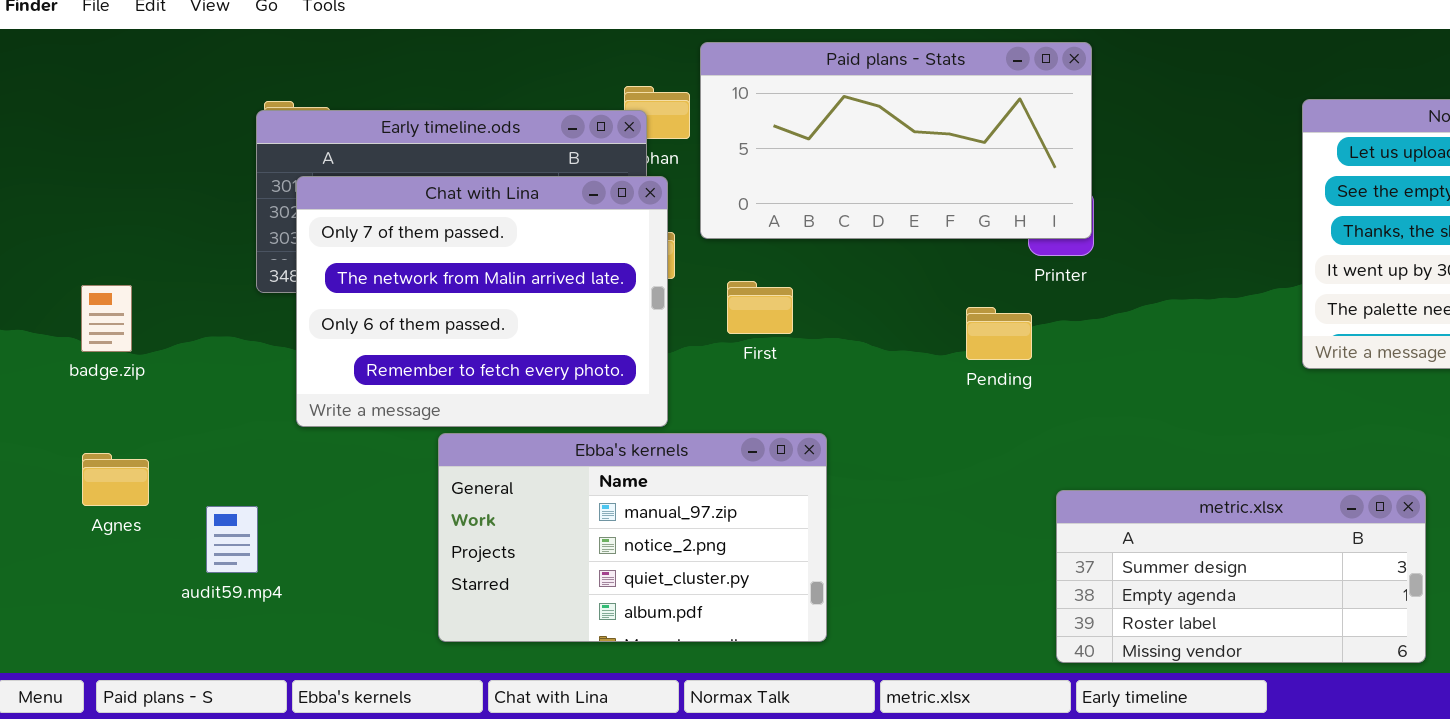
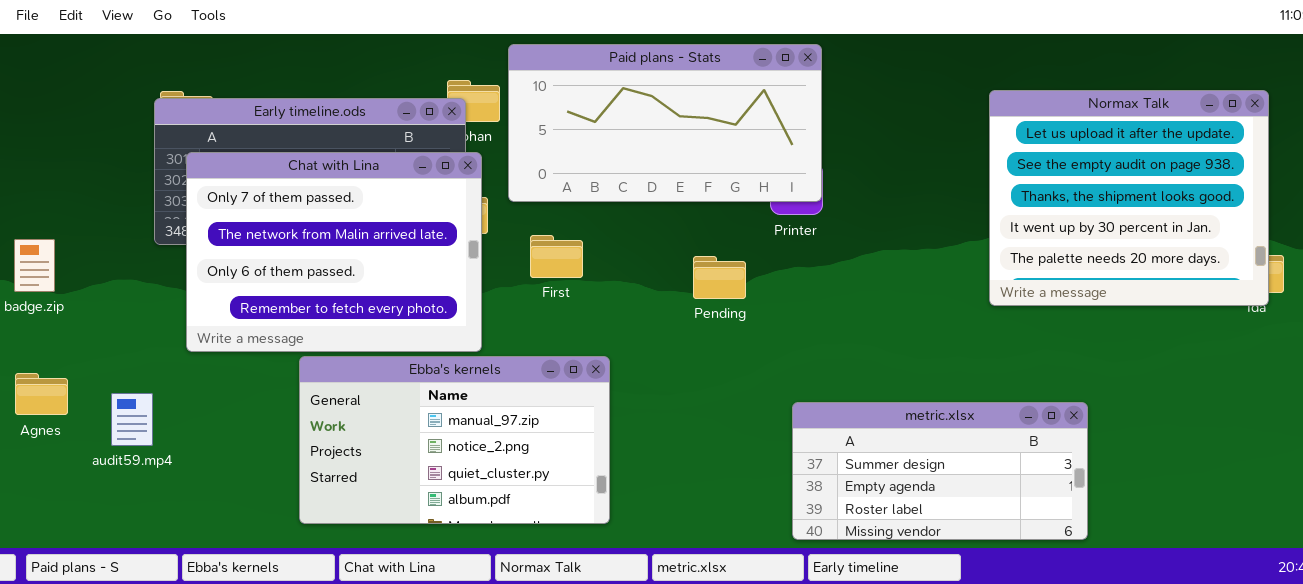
Pending: [966,307,1032,360] -> [693,256,746,299], moved
audit59.mp4: [206,506,258,573] -> [111,393,153,446], moved

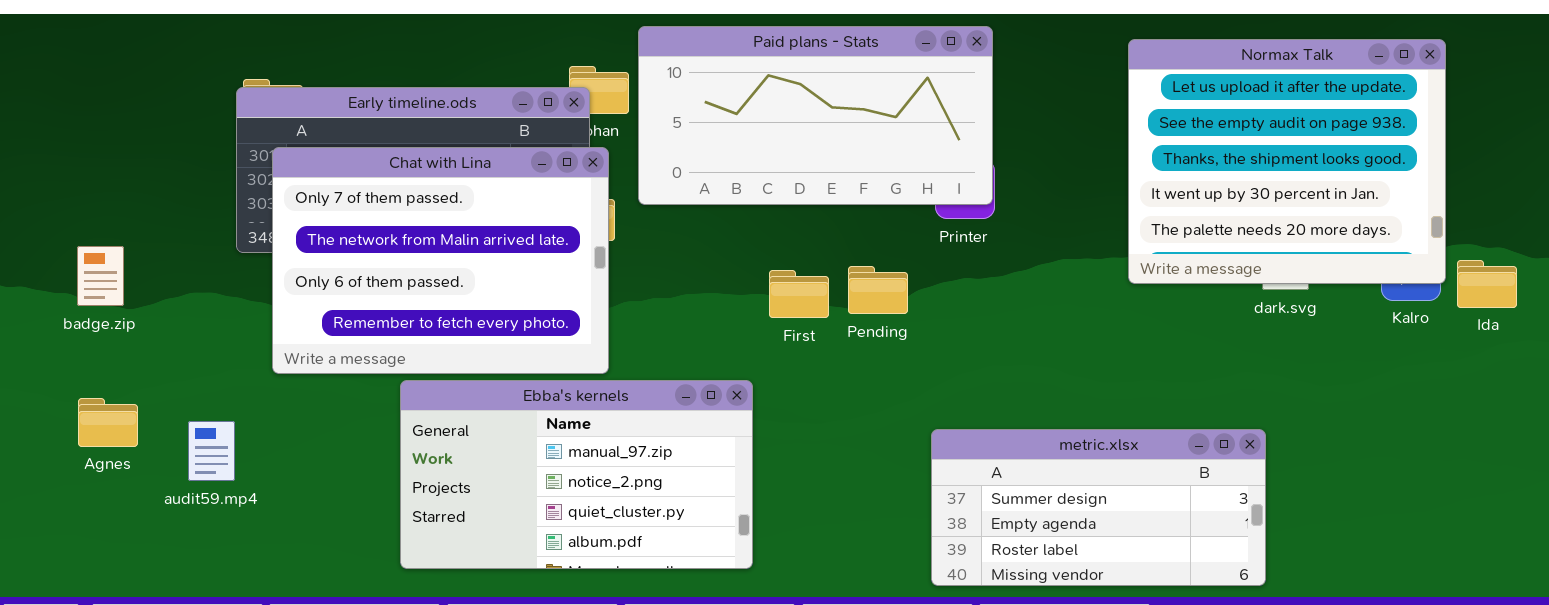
Normax Talk: [989,90,1269,306] -> [1128,39,1446,284], moved
First: [530,235,583,278] -> [769,270,829,318], moved
metric.xlsx: [792,402,1088,540] -> [931,429,1266,586], moved

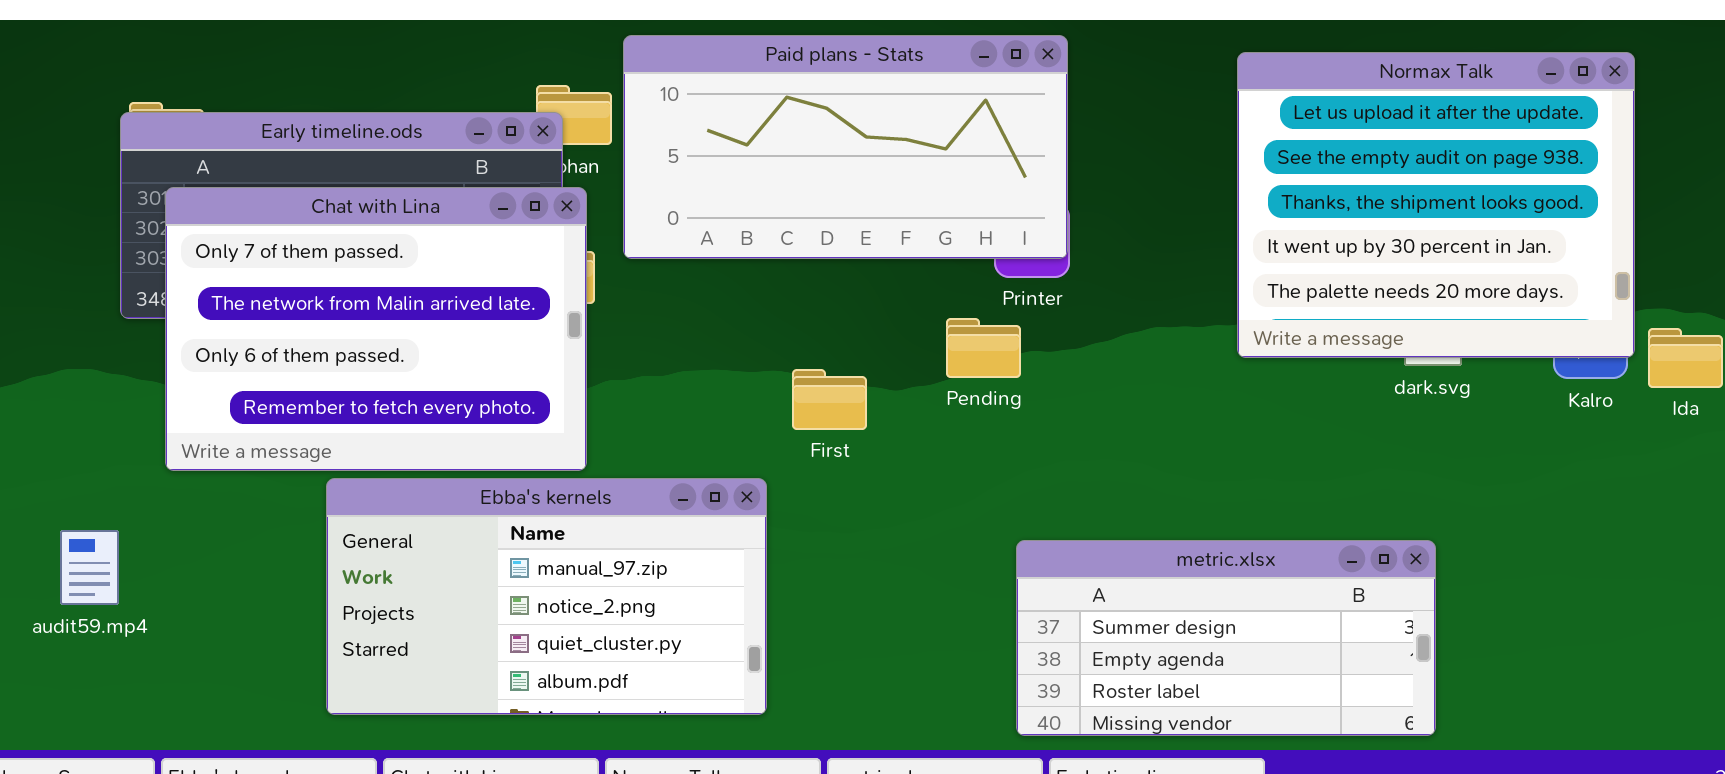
Pending: [848,266,908,314] -> [946,318,1021,378], moved
First: [769,270,829,318] -> [792,369,867,430], moved
metric.xlsx: [931,429,1266,586] -> [1016,540,1436,736], moved

